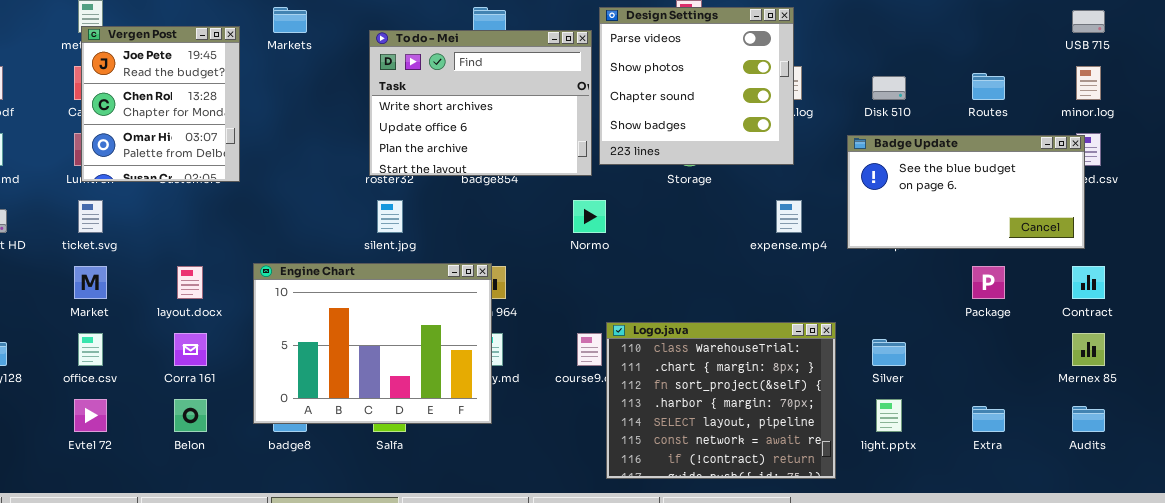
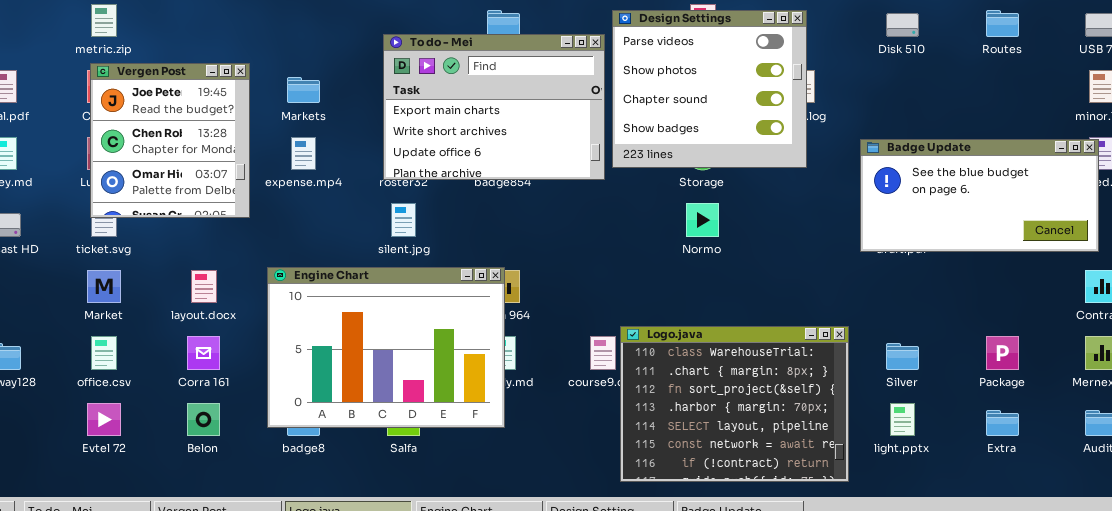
Markets: [273,7,307,33] -> [287,77,320,103], moved
Vergen Post: [81,26,240,182] -> [90,63,250,218], moved
To do - Mei: [369,30,592,176] -> [383,34,605,180], scrolled up 1 row
Routes: [972,73,1005,100] -> [986,10,1019,37], moved
Disk 510: [872,76,906,100] -> [886,13,919,37], moved
Normo: [573,200,606,233] -> [686,203,719,237], moved
expense.mp4: [776,200,802,233] -> [291,137,316,170], moved
Package: [972,266,1005,299] -> [986,336,1019,370], moved

